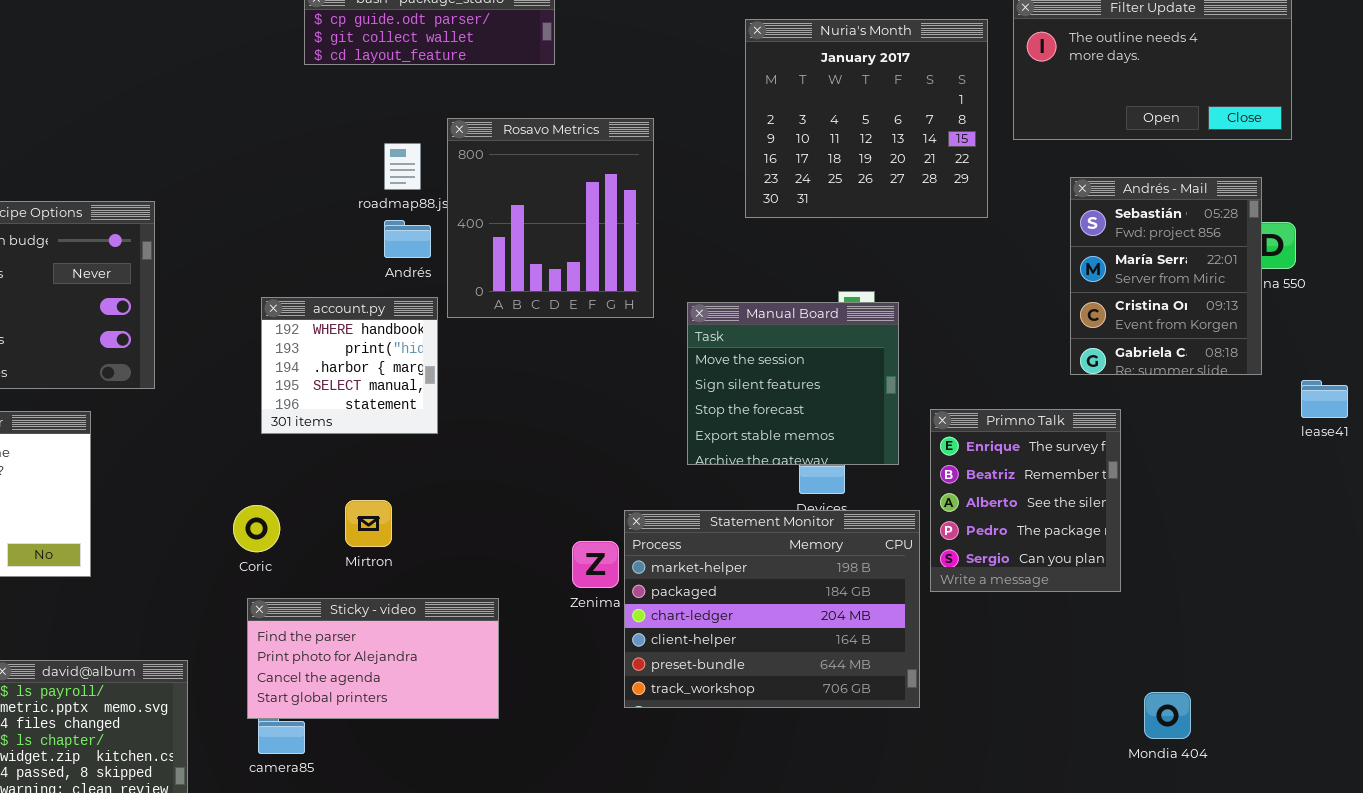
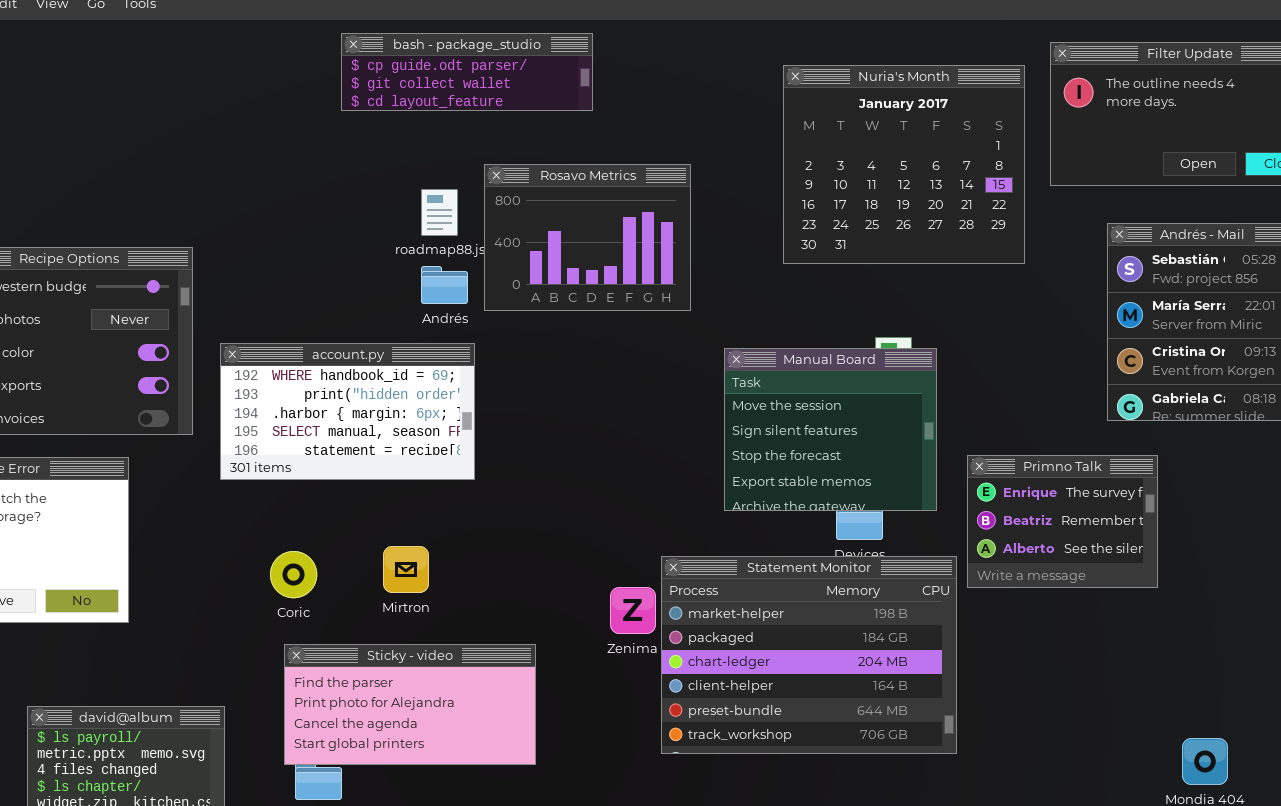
Rosavo Metrics: [447,118,654,318] -> [484,164,691,311], resized
account.py: [261,297,438,434] -> [220,343,475,480], resized
Primno Talk: [930,409,1121,592] -> [967,455,1158,588], resized

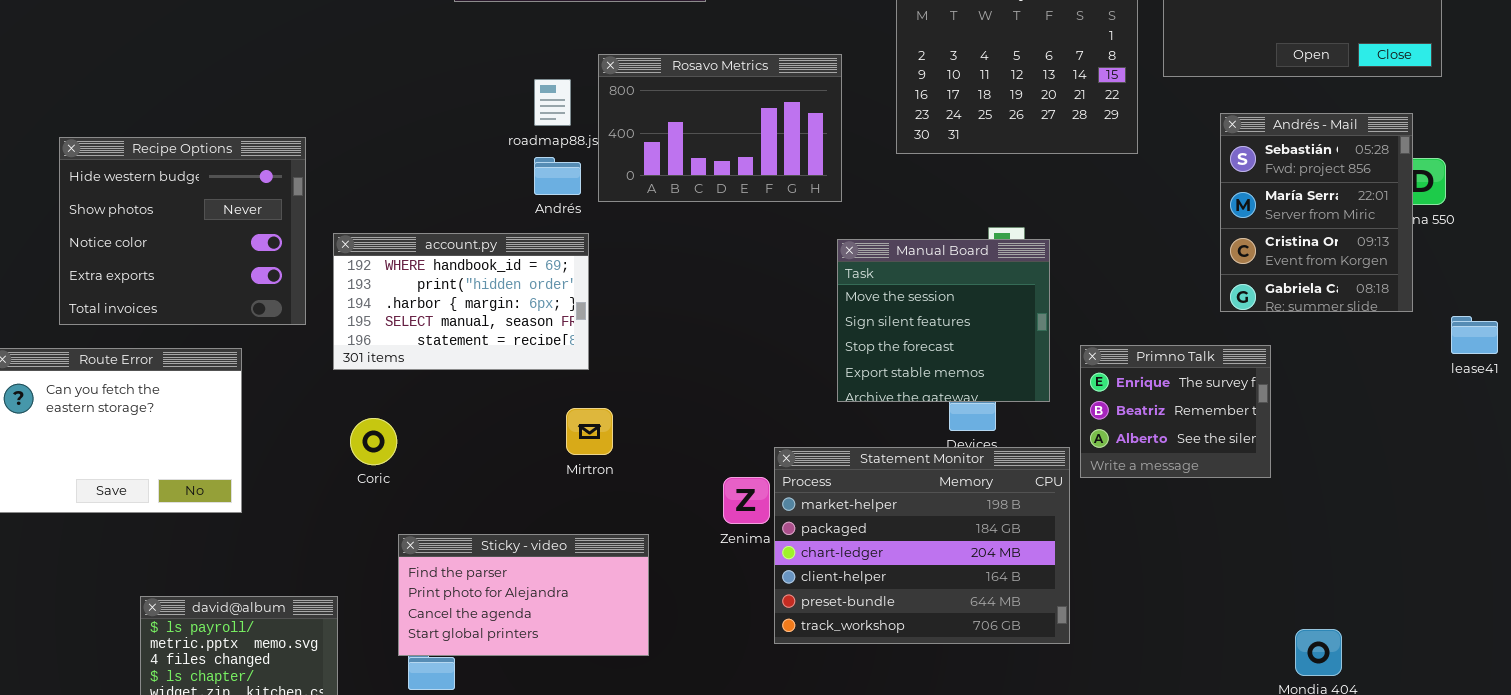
Rosavo Metrics: [484,164,691,311] -> [598,54,842,202], resized
Mirtron: [383,546,429,593] -> [566,408,613,455], moved
Coric: [270,551,317,598] -> [350,418,397,465], moved

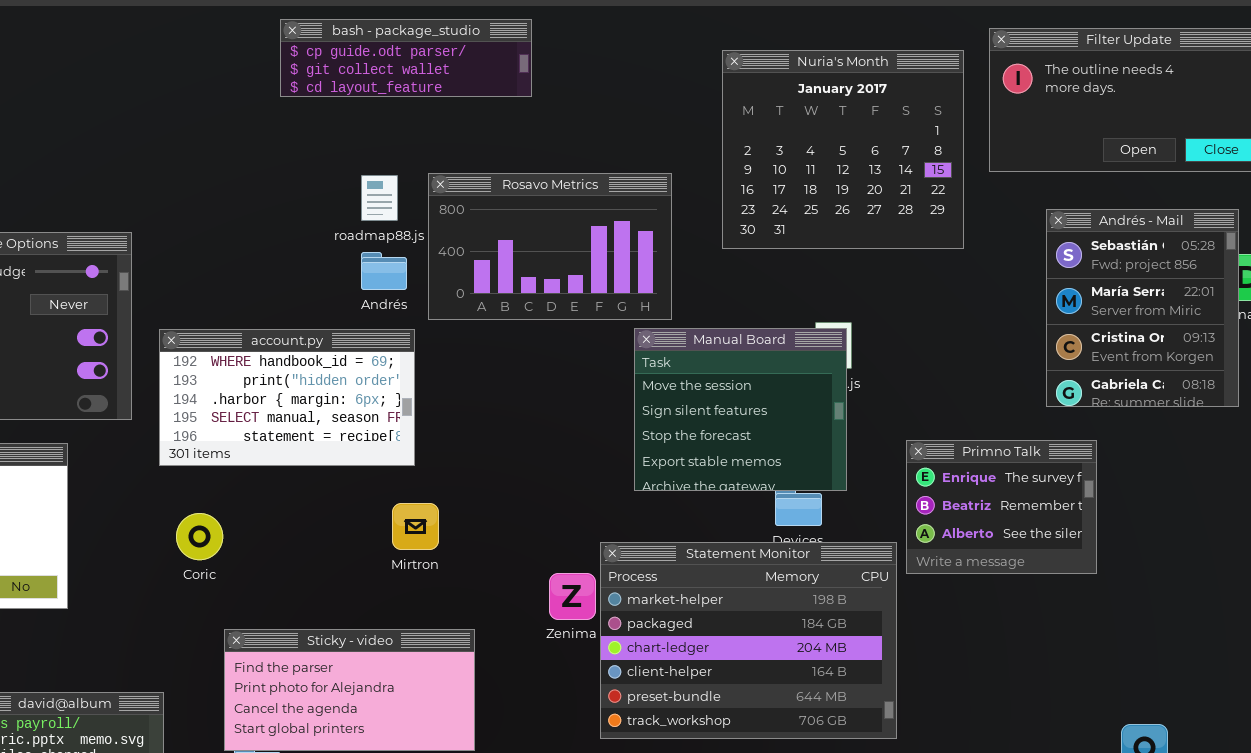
Rosavo Metrics: [598,54,842,202] -> [428,173,672,320], moved
Manual Board: [837,239,1050,402] -> [634,328,847,491], moved

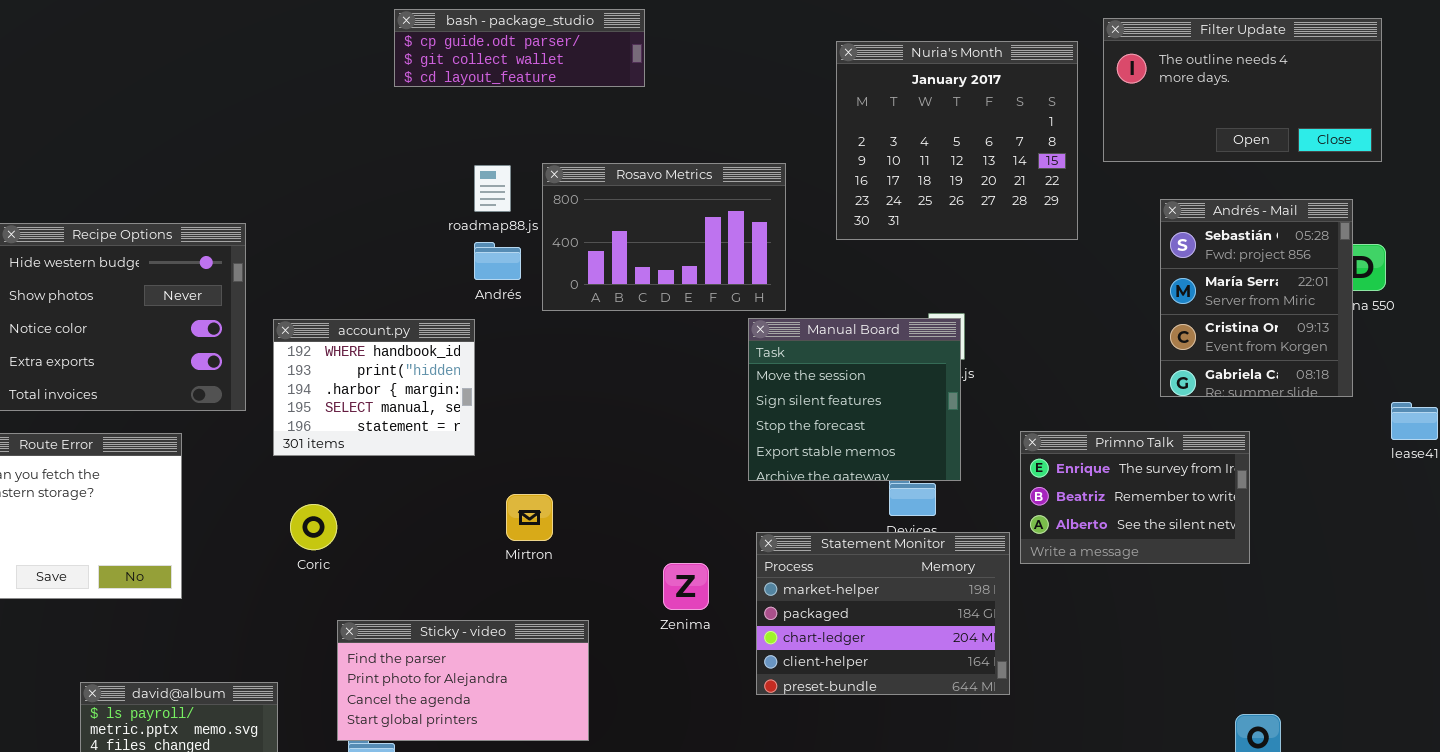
account.py: [159,329,415,466] -> [273,319,475,456], resized
Primno Talk: [906,440,1097,574] -> [1020,431,1250,564], resized
Statement Monitor: [600,542,897,739] -> [756,532,1010,695], resized

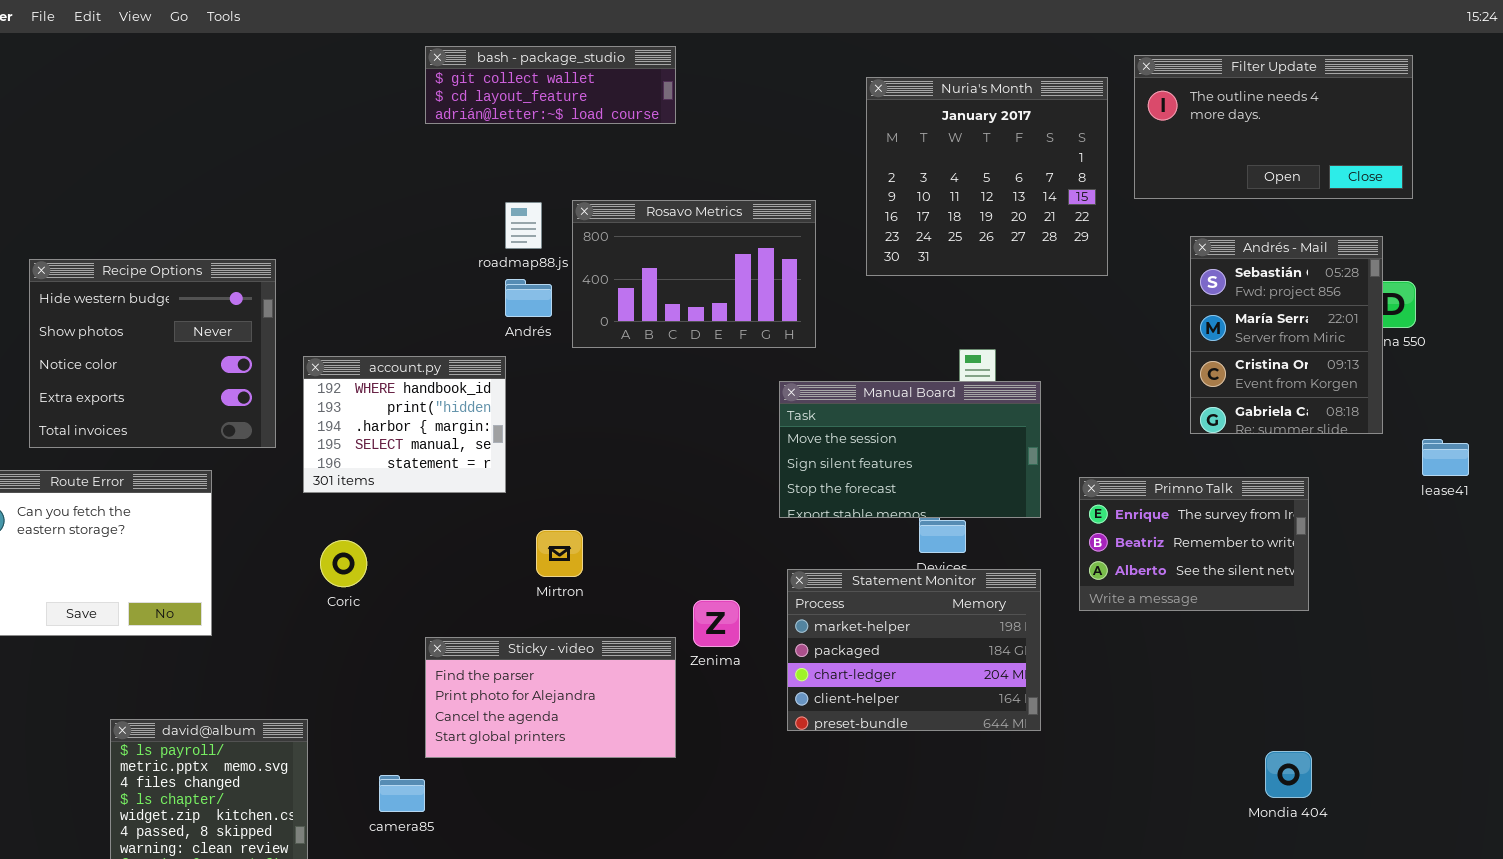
bash - package_studio: [394,9,645,87] -> [425,46,676,124], scrolled down 1 row
Manual Board: [748,318,961,481] -> [779,381,1041,518], resized
Primno Talk: [1020,431,1250,564] -> [1079,477,1309,611], moved
Sticky - video: [337,620,589,741] -> [425,637,676,758], moved

